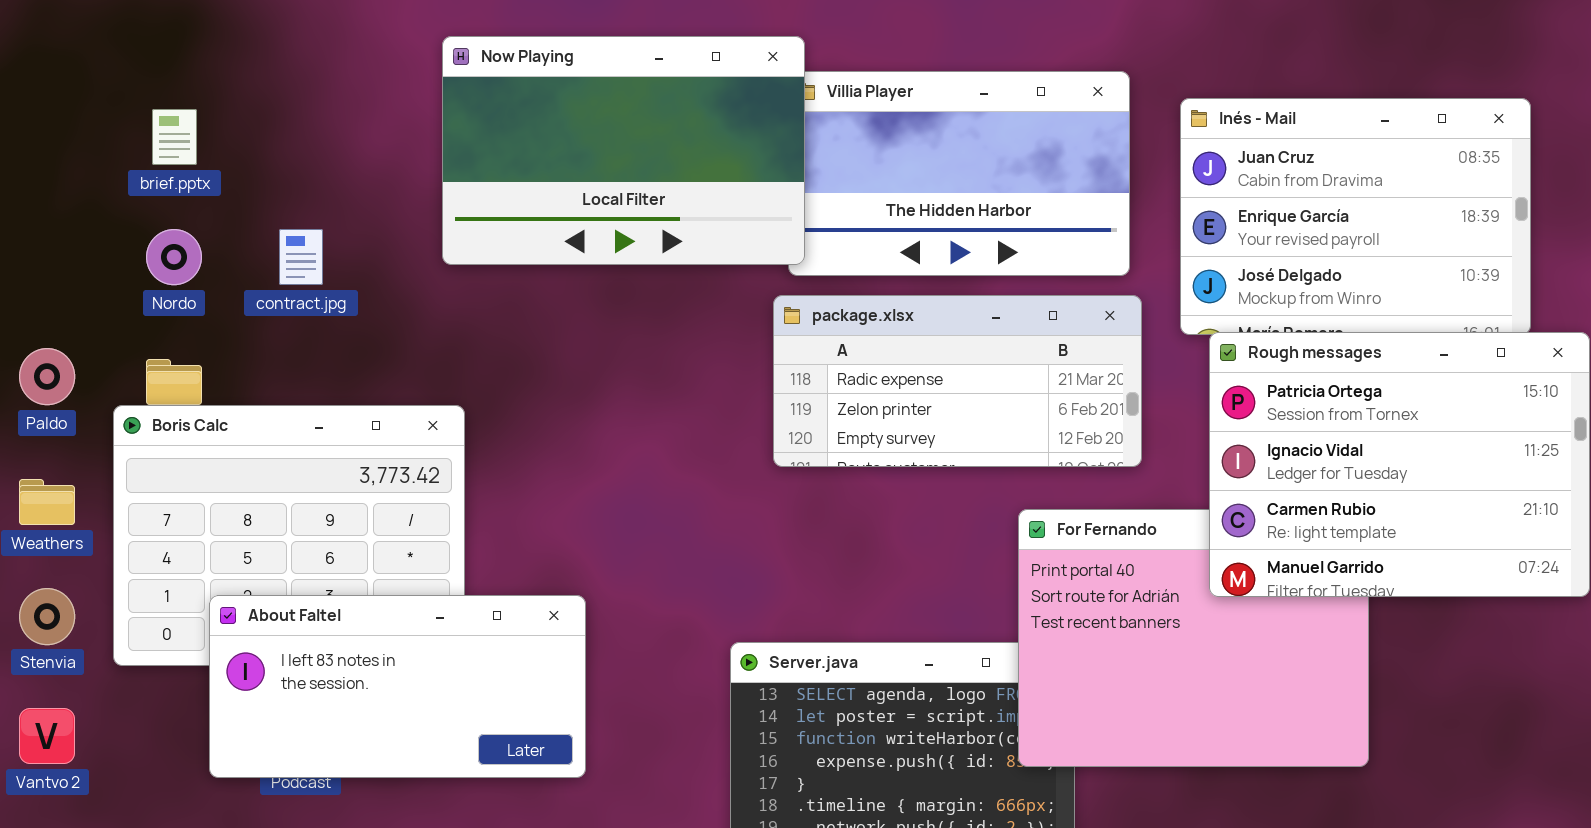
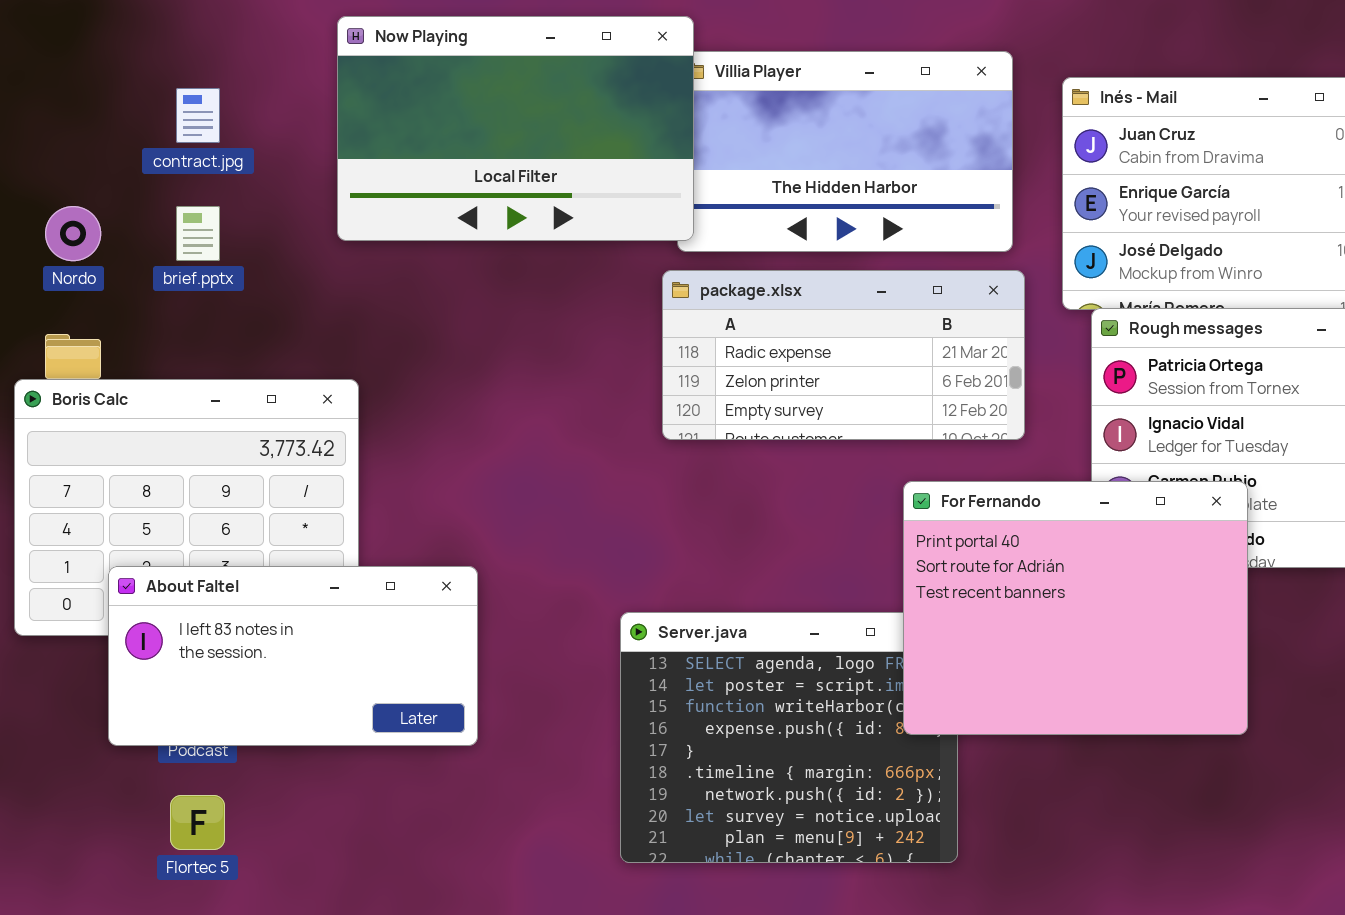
brief.pptx: [152,109,197,165] -> [176,206,220,261], moved
contract.jpg: [279,229,323,285] -> [176,88,220,143], moved
For Fernando: [1018,509,1369,767] -> [903,481,1248,735], raised

